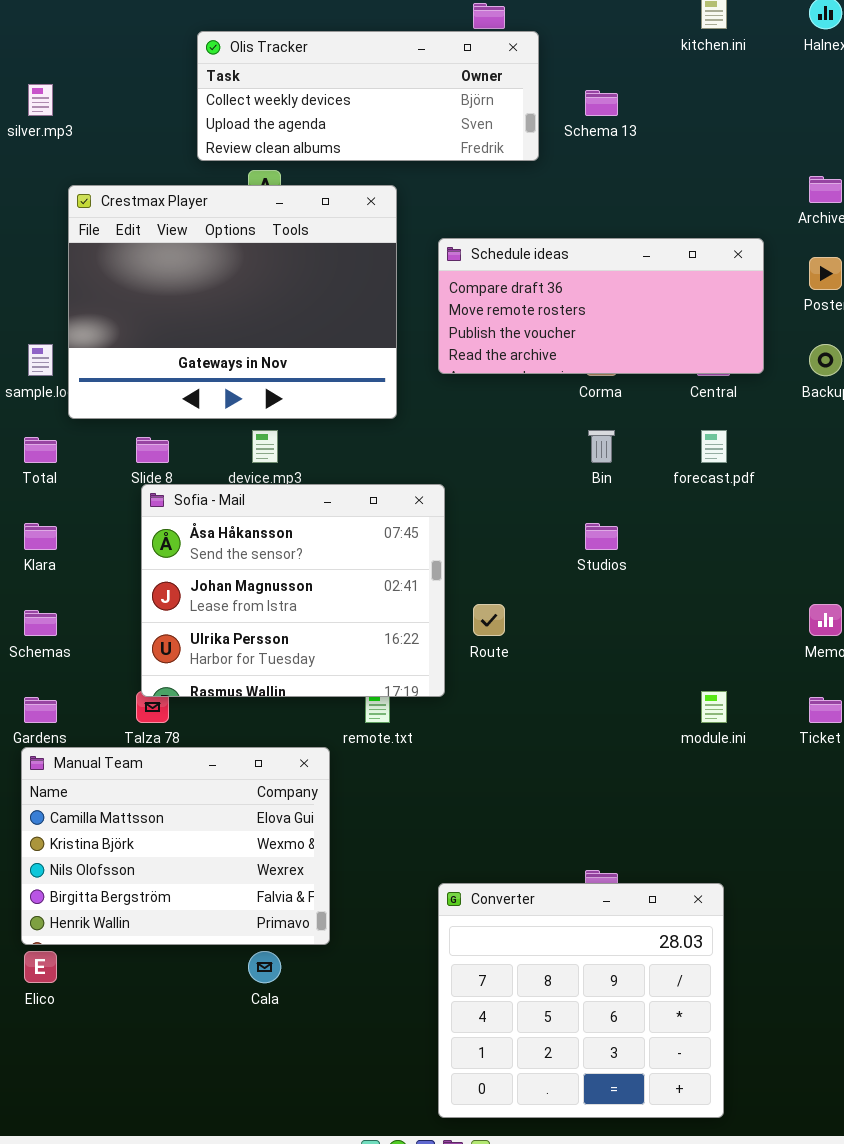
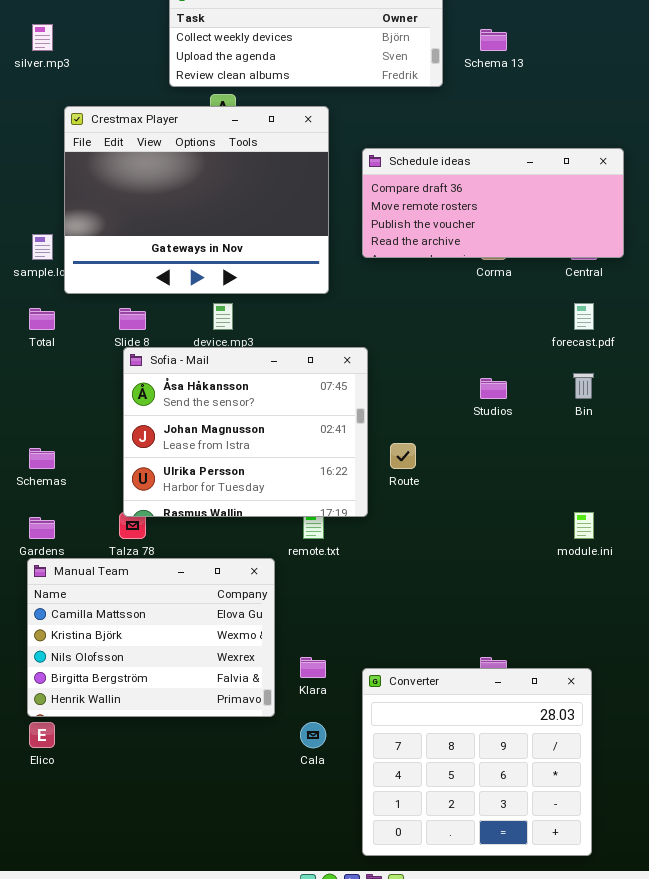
Bin: [588,430,615,463] -> [573,373,594,399], moved
Klara: [24,523,57,550] -> [300,657,326,678], moved
Cala: [248,951,281,983] -> [300,722,326,748], moved

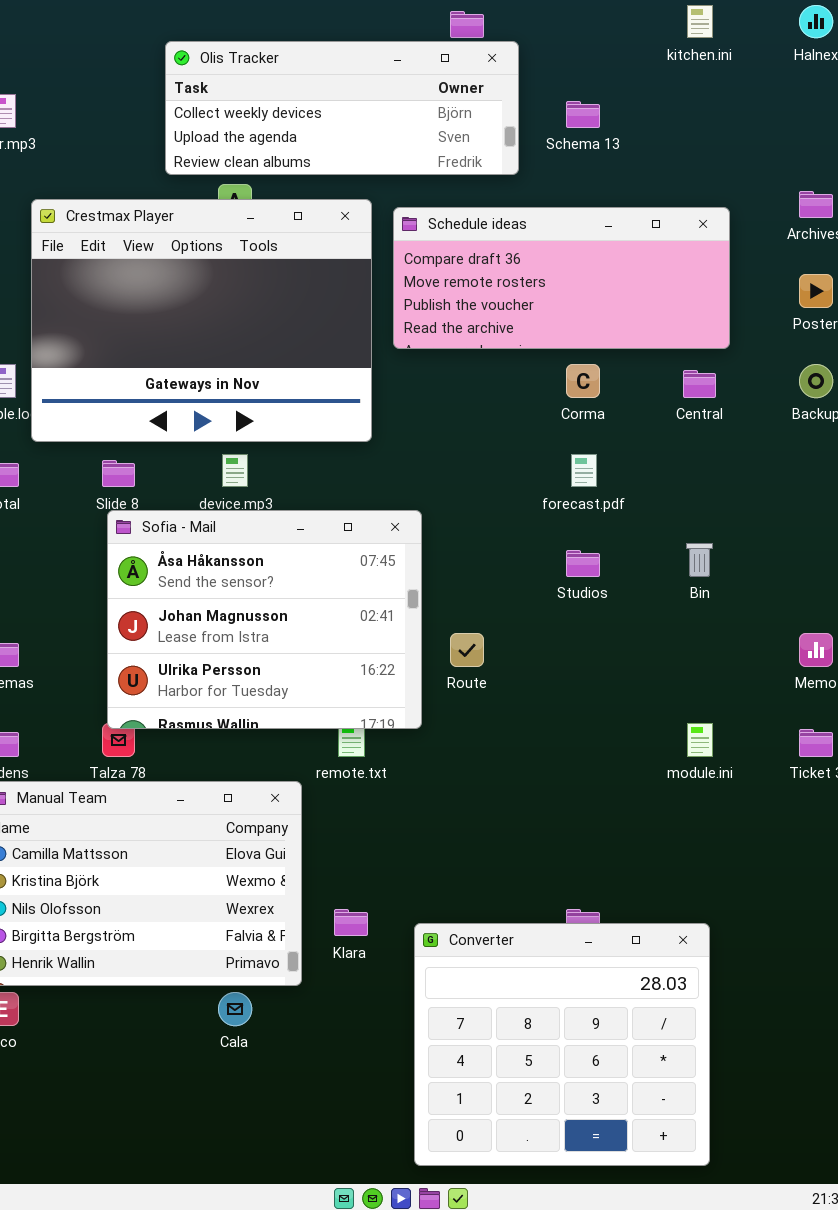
Schedule ideas: [362,148,624,258] -> [393,207,730,349], moved
forecast.pdf: [574,303,594,330] -> [571,454,597,487], moved
Cala: [300,722,326,748] -> [218,992,252,1026], moved

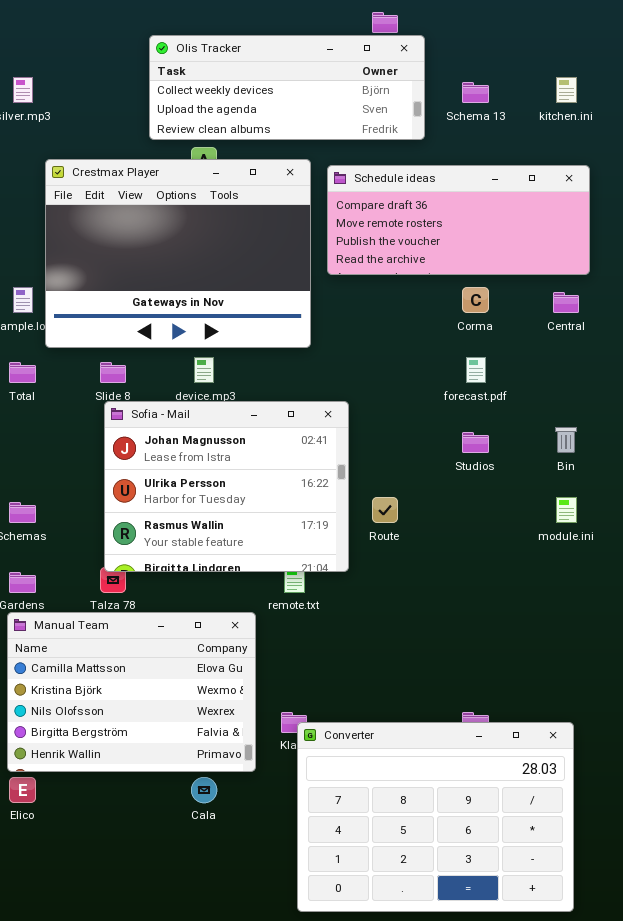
kitchen.ini: [687,5,713,38] -> [556,77,577,103], moved
Sofia - Mail: [107,510,422,729] -> [104,401,349,572], scrolled down 1 row
module.ini: [687,723,713,757] -> [556,497,577,523], moved
Converter: [414,923,710,1166] -> [297,722,574,912], resized

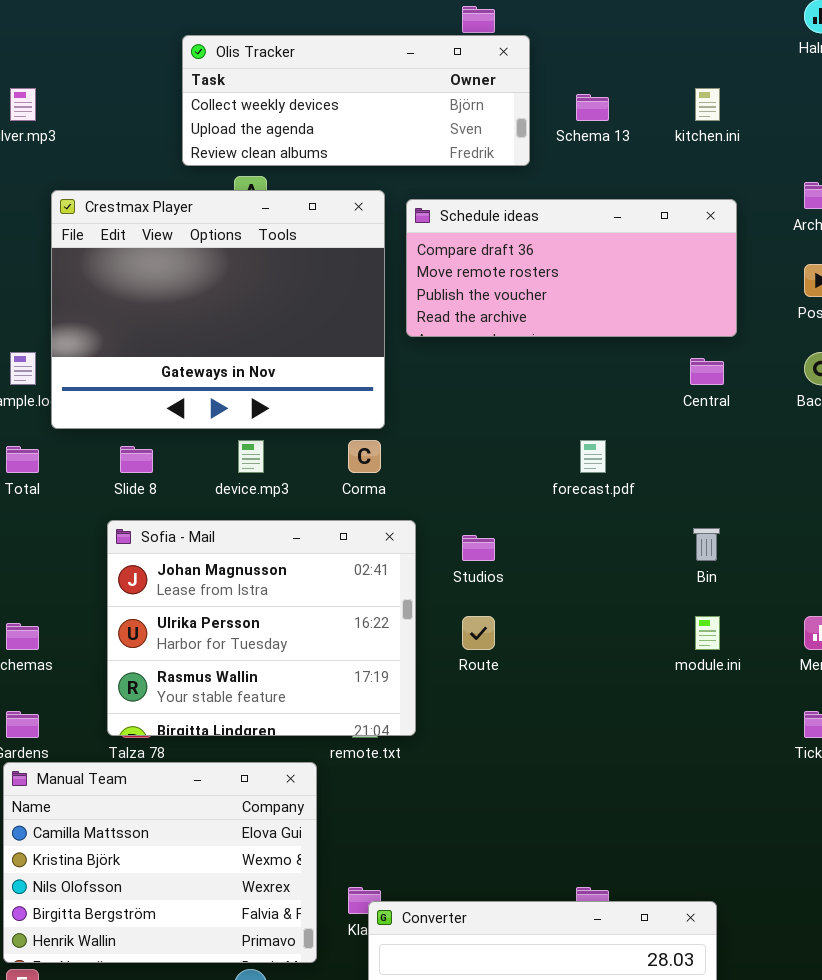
Corma: [462,287,489,313] -> [348,440,381,473], moved
Sofia - Mail: [104,401,349,572] -> [107,520,416,736], moved
Studios: [462,432,489,453] -> [462,535,495,561], moved

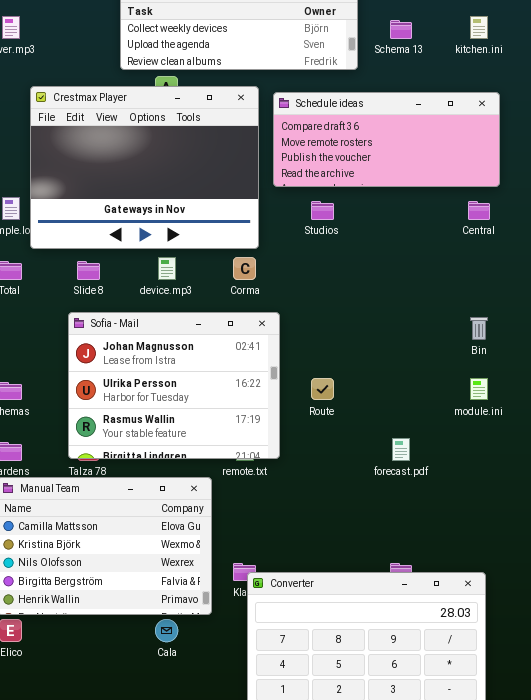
forecast.pdf: [580,440,606,473] -> [392,438,410,461], moved
Studios: [462,535,495,561] -> [311,201,334,220], moved

